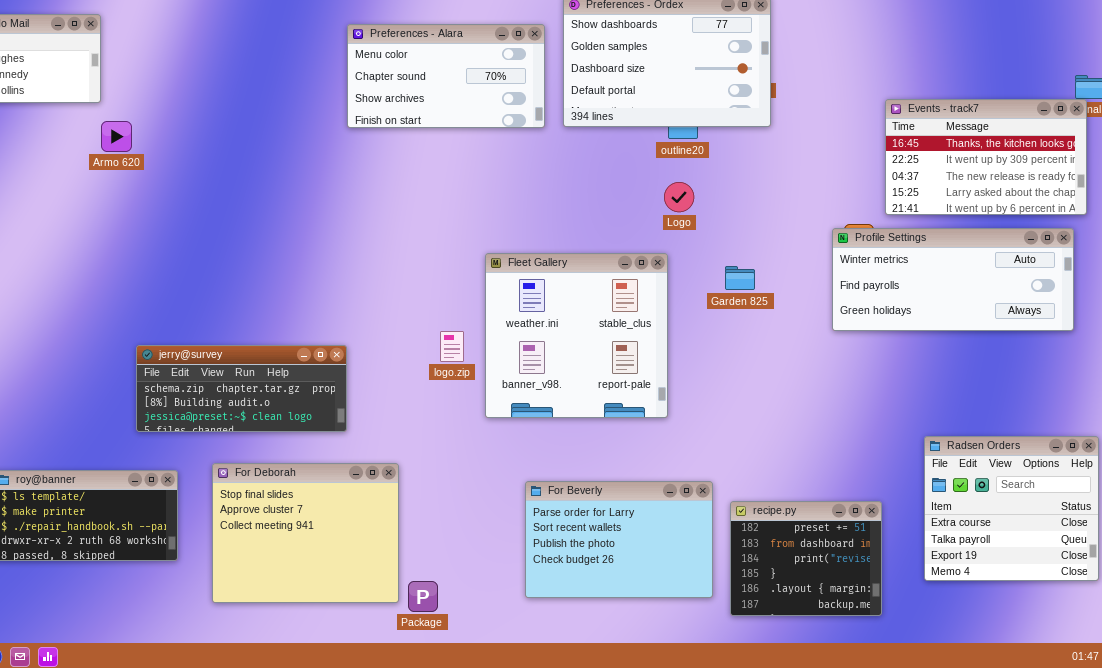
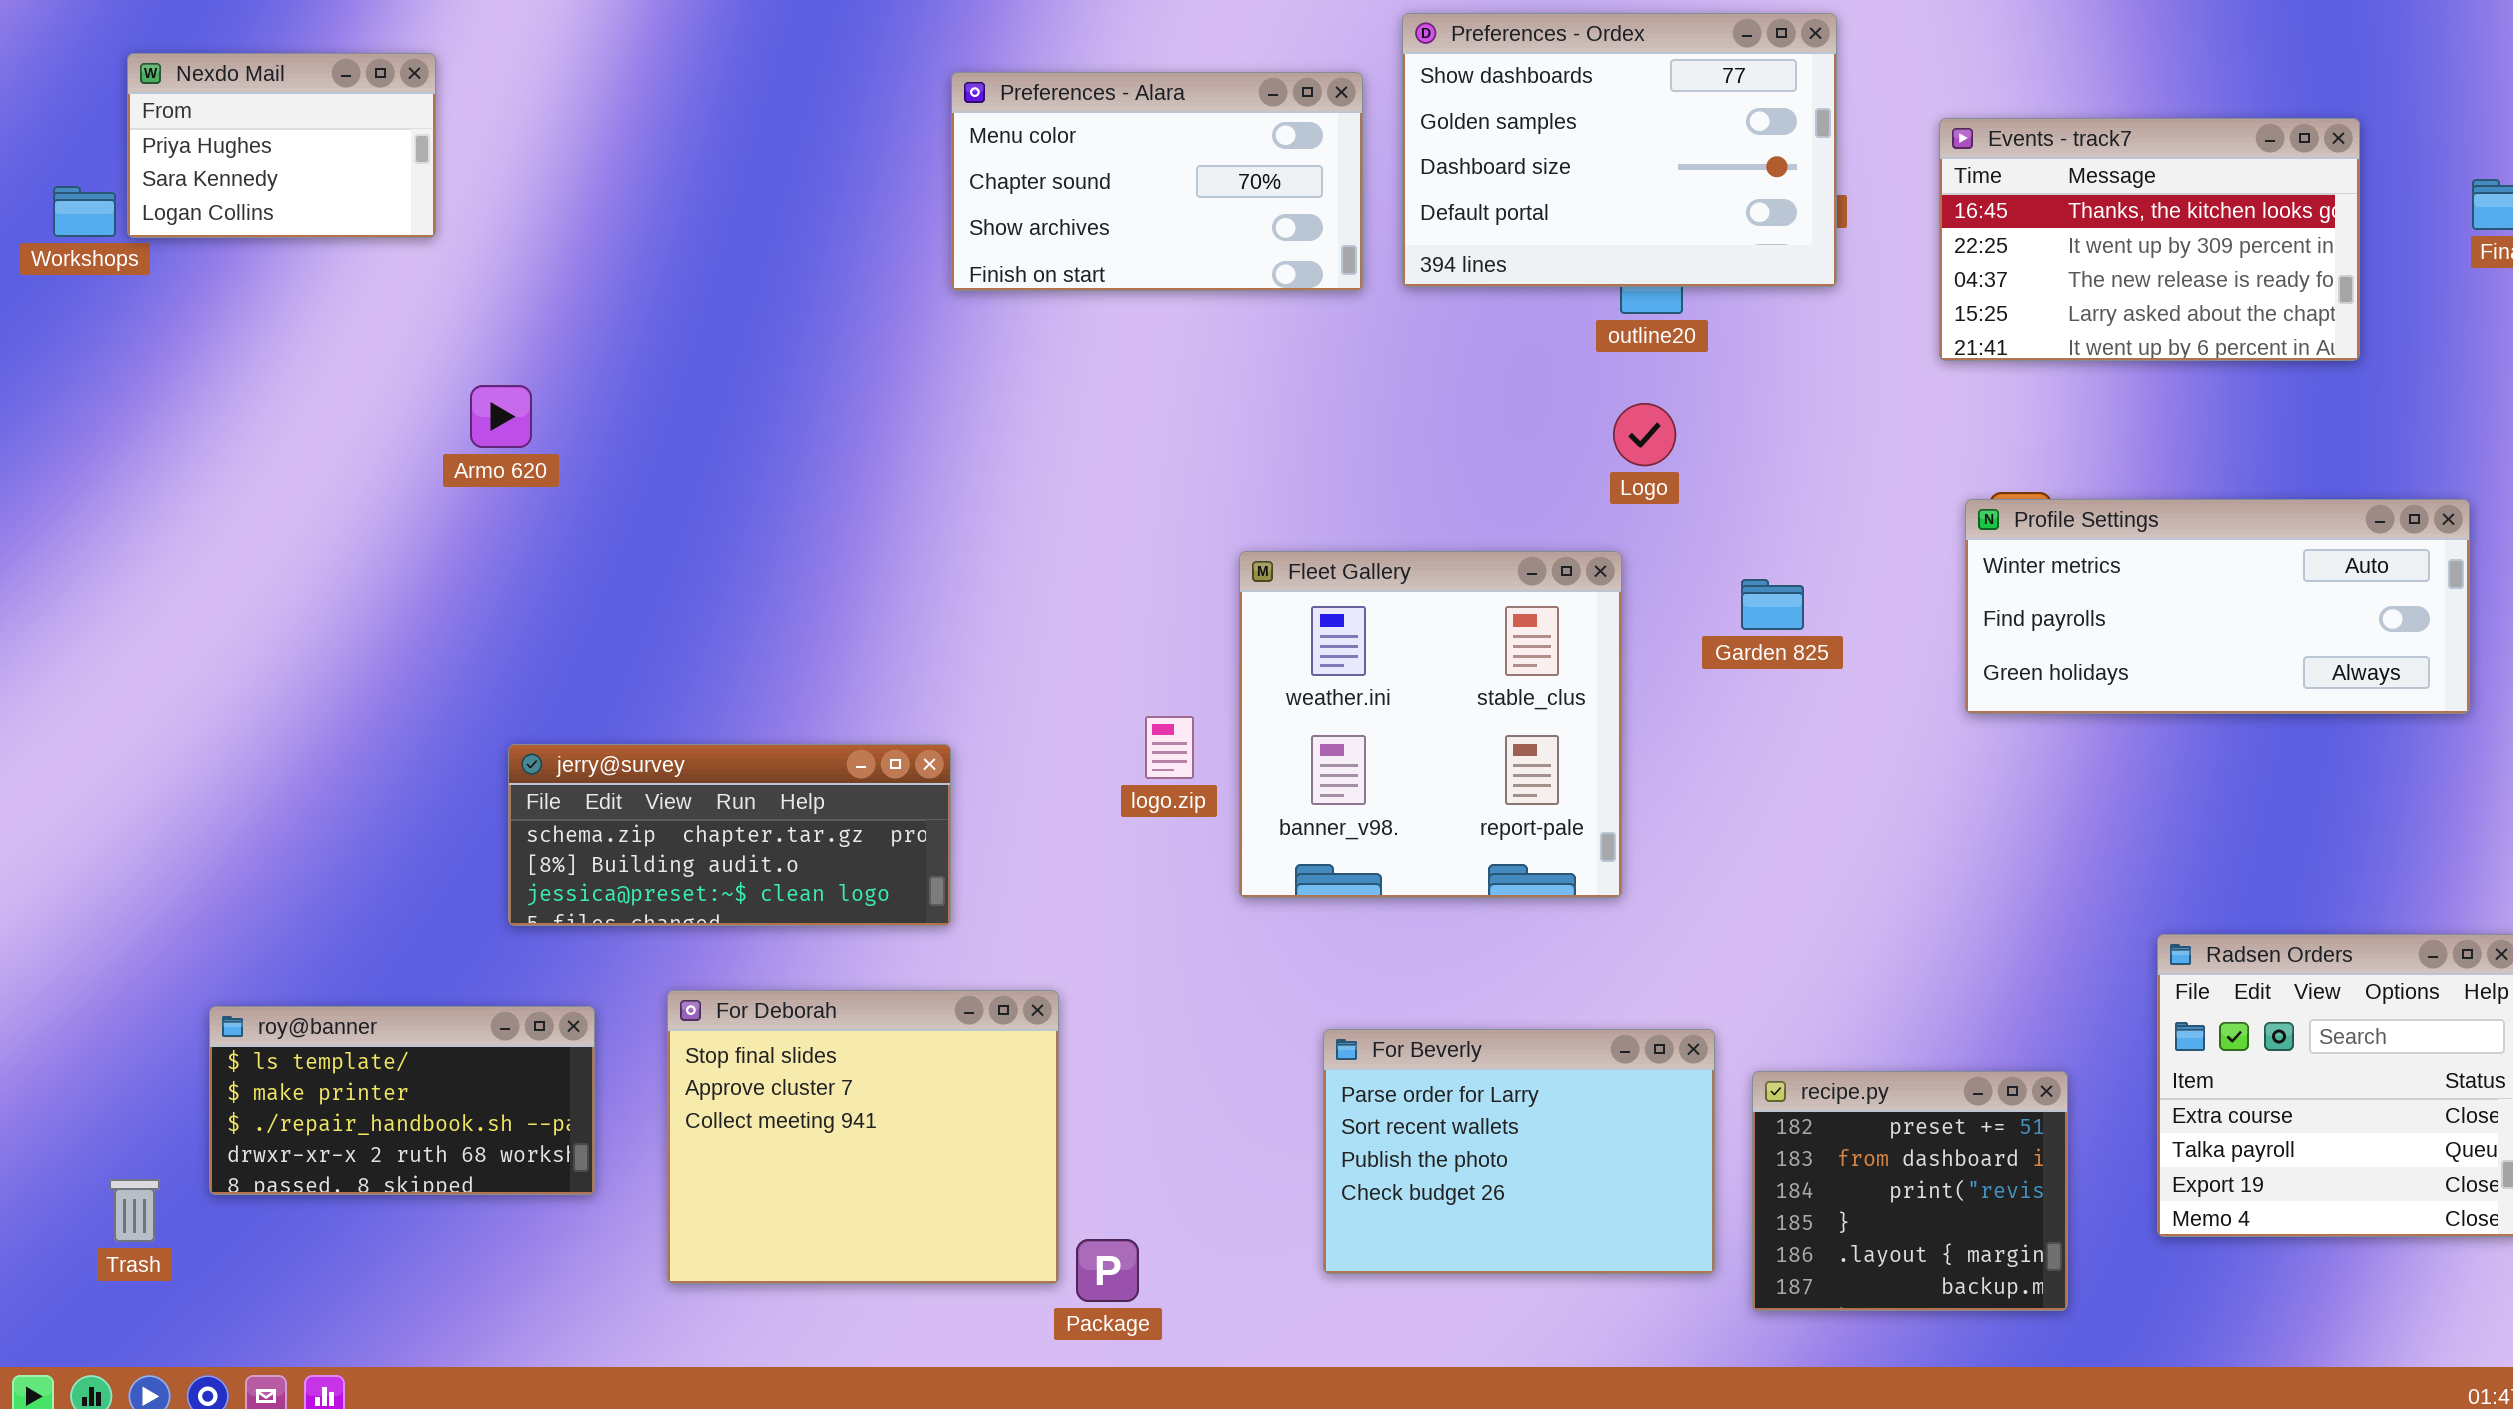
Events - track7: [885,99,1087,215] -> [1939,118,2360,361], moved
Armo 620: [101,121,132,152] -> [470,385,532,448], moved

